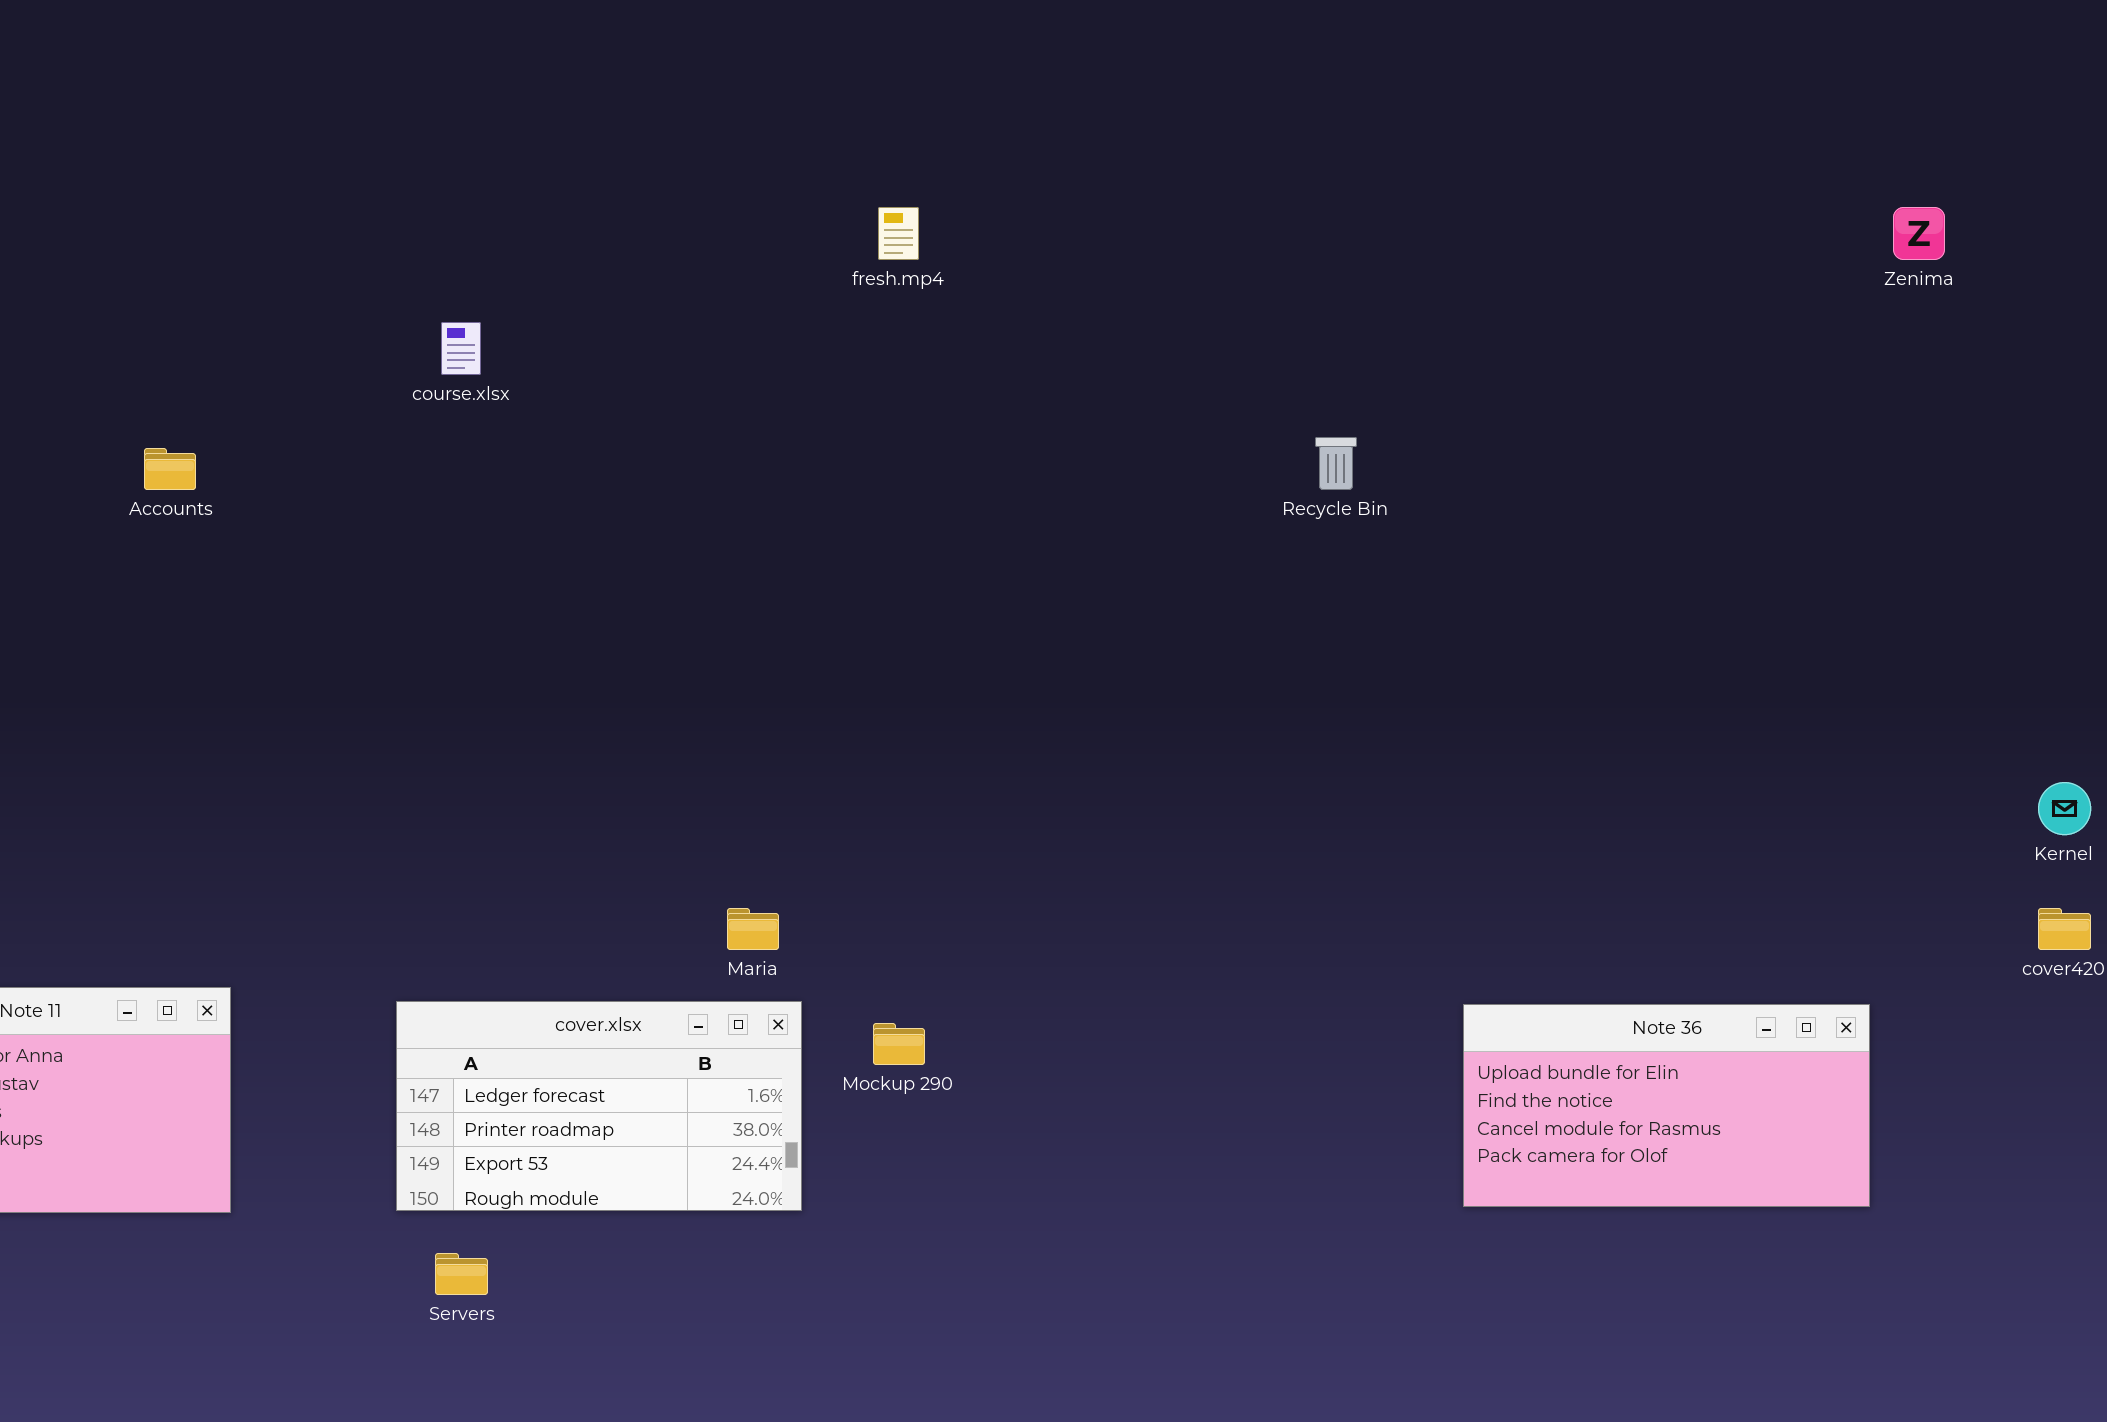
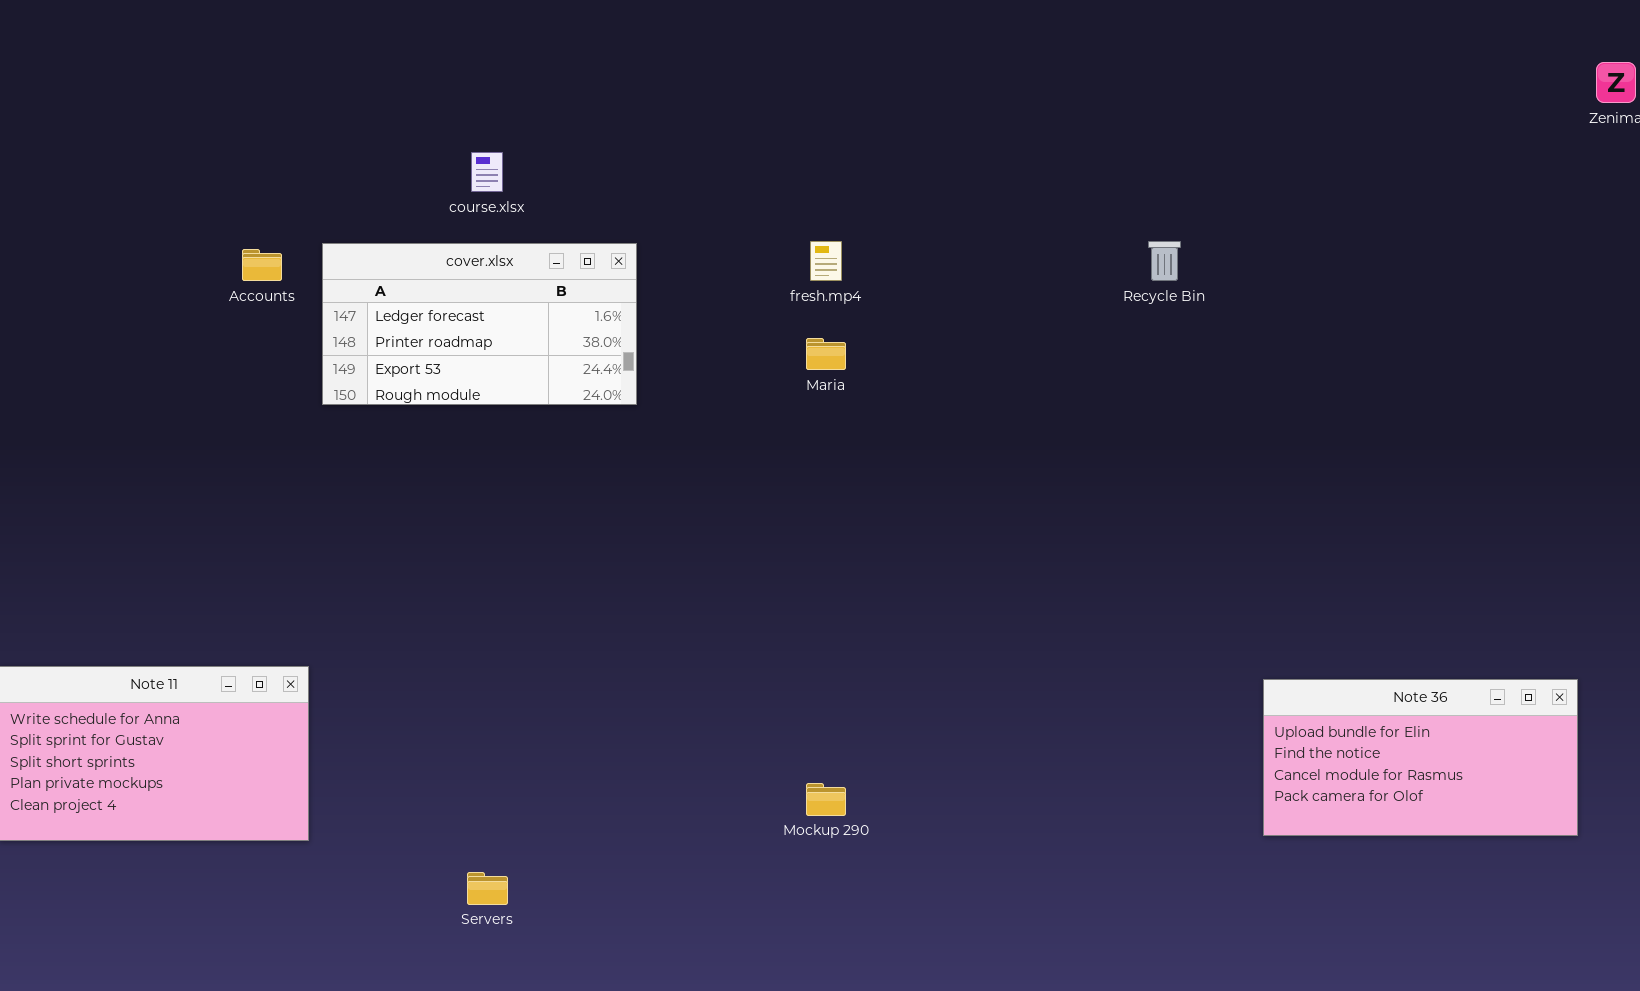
fresh.mp4: [878,207,919,260] -> [810,241,842,281], moved
Maria: [727,908,779,950] -> [806,338,846,370], moved
cover.xlsx: [396,1001,802,1211] -> [322,243,637,405], moved
Mockup 290: [873,1023,925,1065] -> [806,783,846,816], moved

